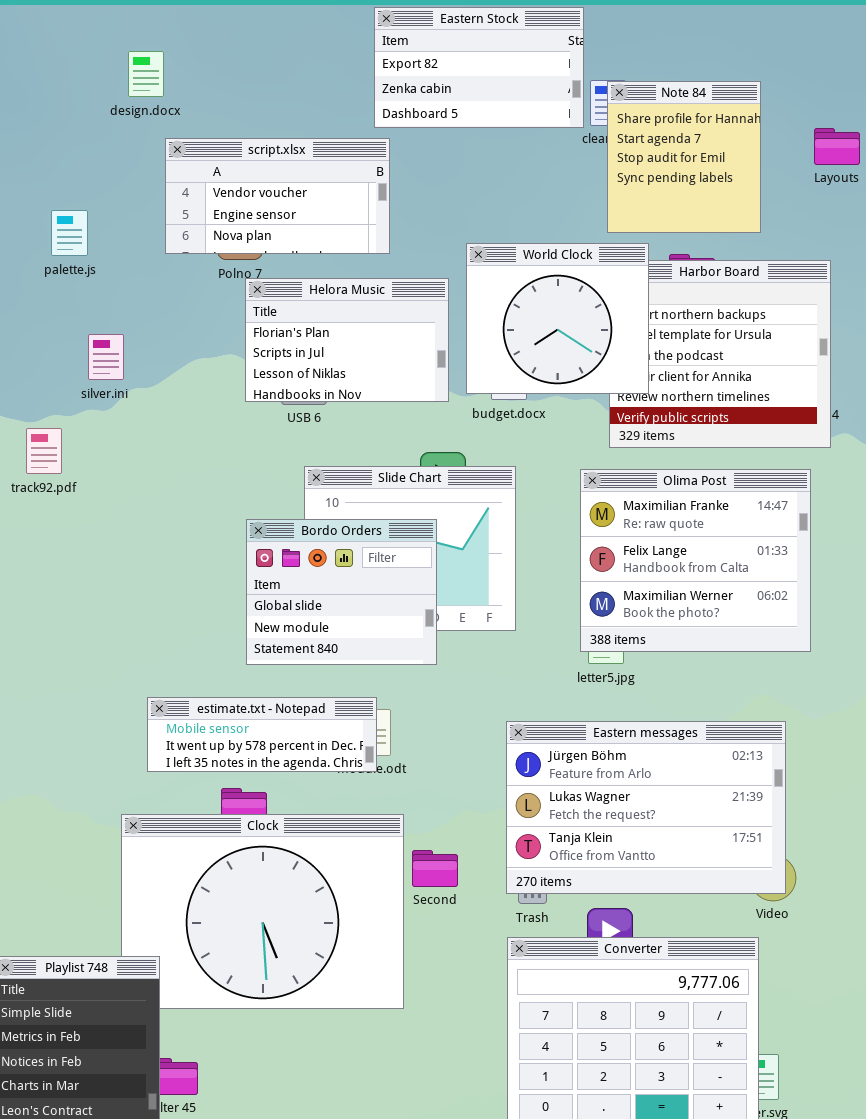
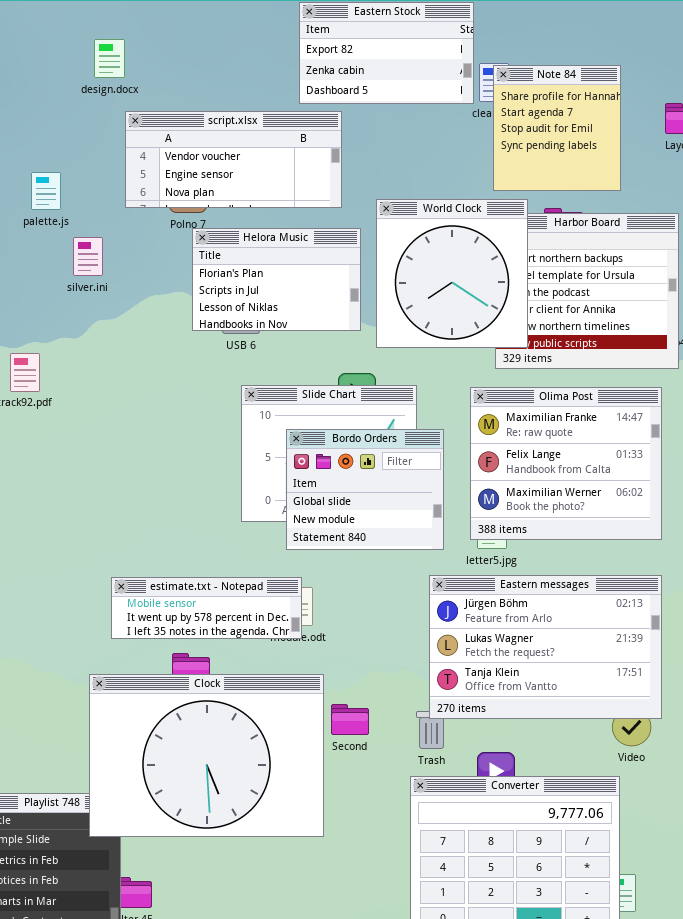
script.xlsx: [165,138,390,254] -> [125,111,342,208], resized
World Clock: [466,243,649,394] -> [376,199,528,348], resized
silver.ini: [88,334,124,380] -> [73,237,103,276], moved
Bordo Orders: [246,519,437,665] -> [286,429,444,550], moved
Eastern messages: [506,721,786,894] -> [429,575,662,719], moved
Clock: [121,814,404,1009] -> [89,674,324,837], raised

